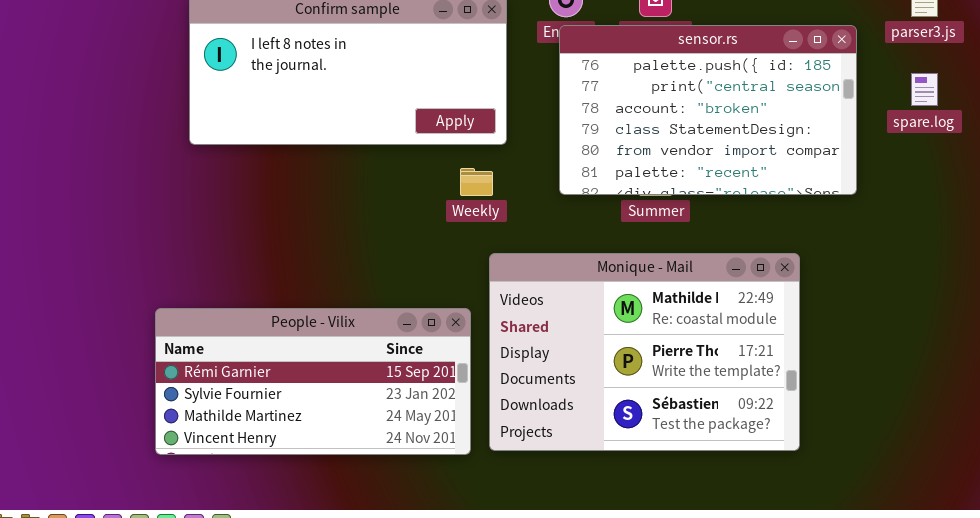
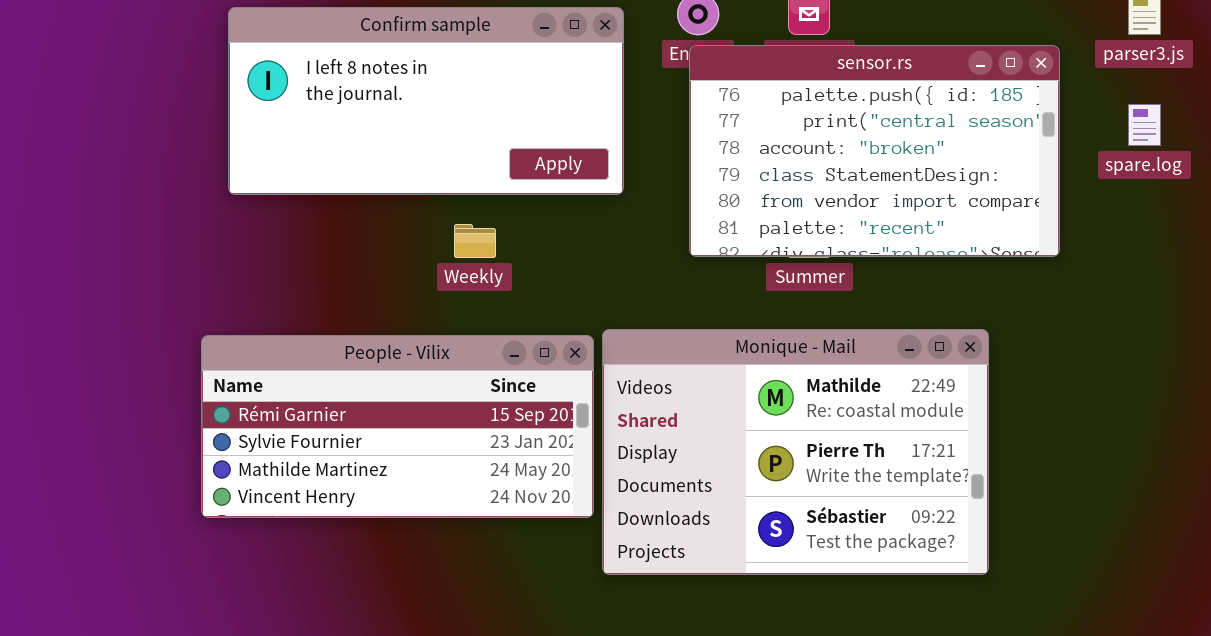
Weekly: [460,168,493,196] -> [454,224,496,258], moved
People - Vilix: [155,308,471,455] -> [201,335,594,518], moved

